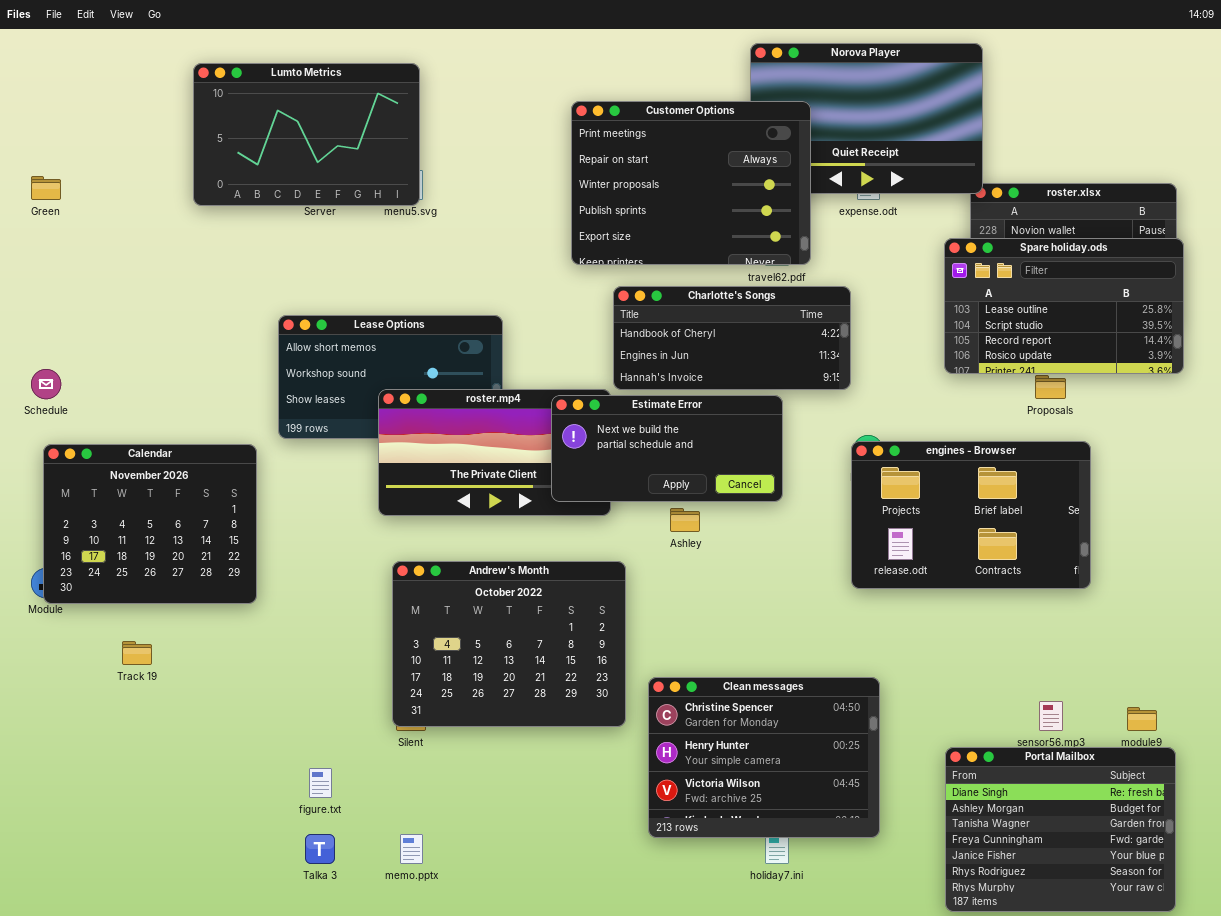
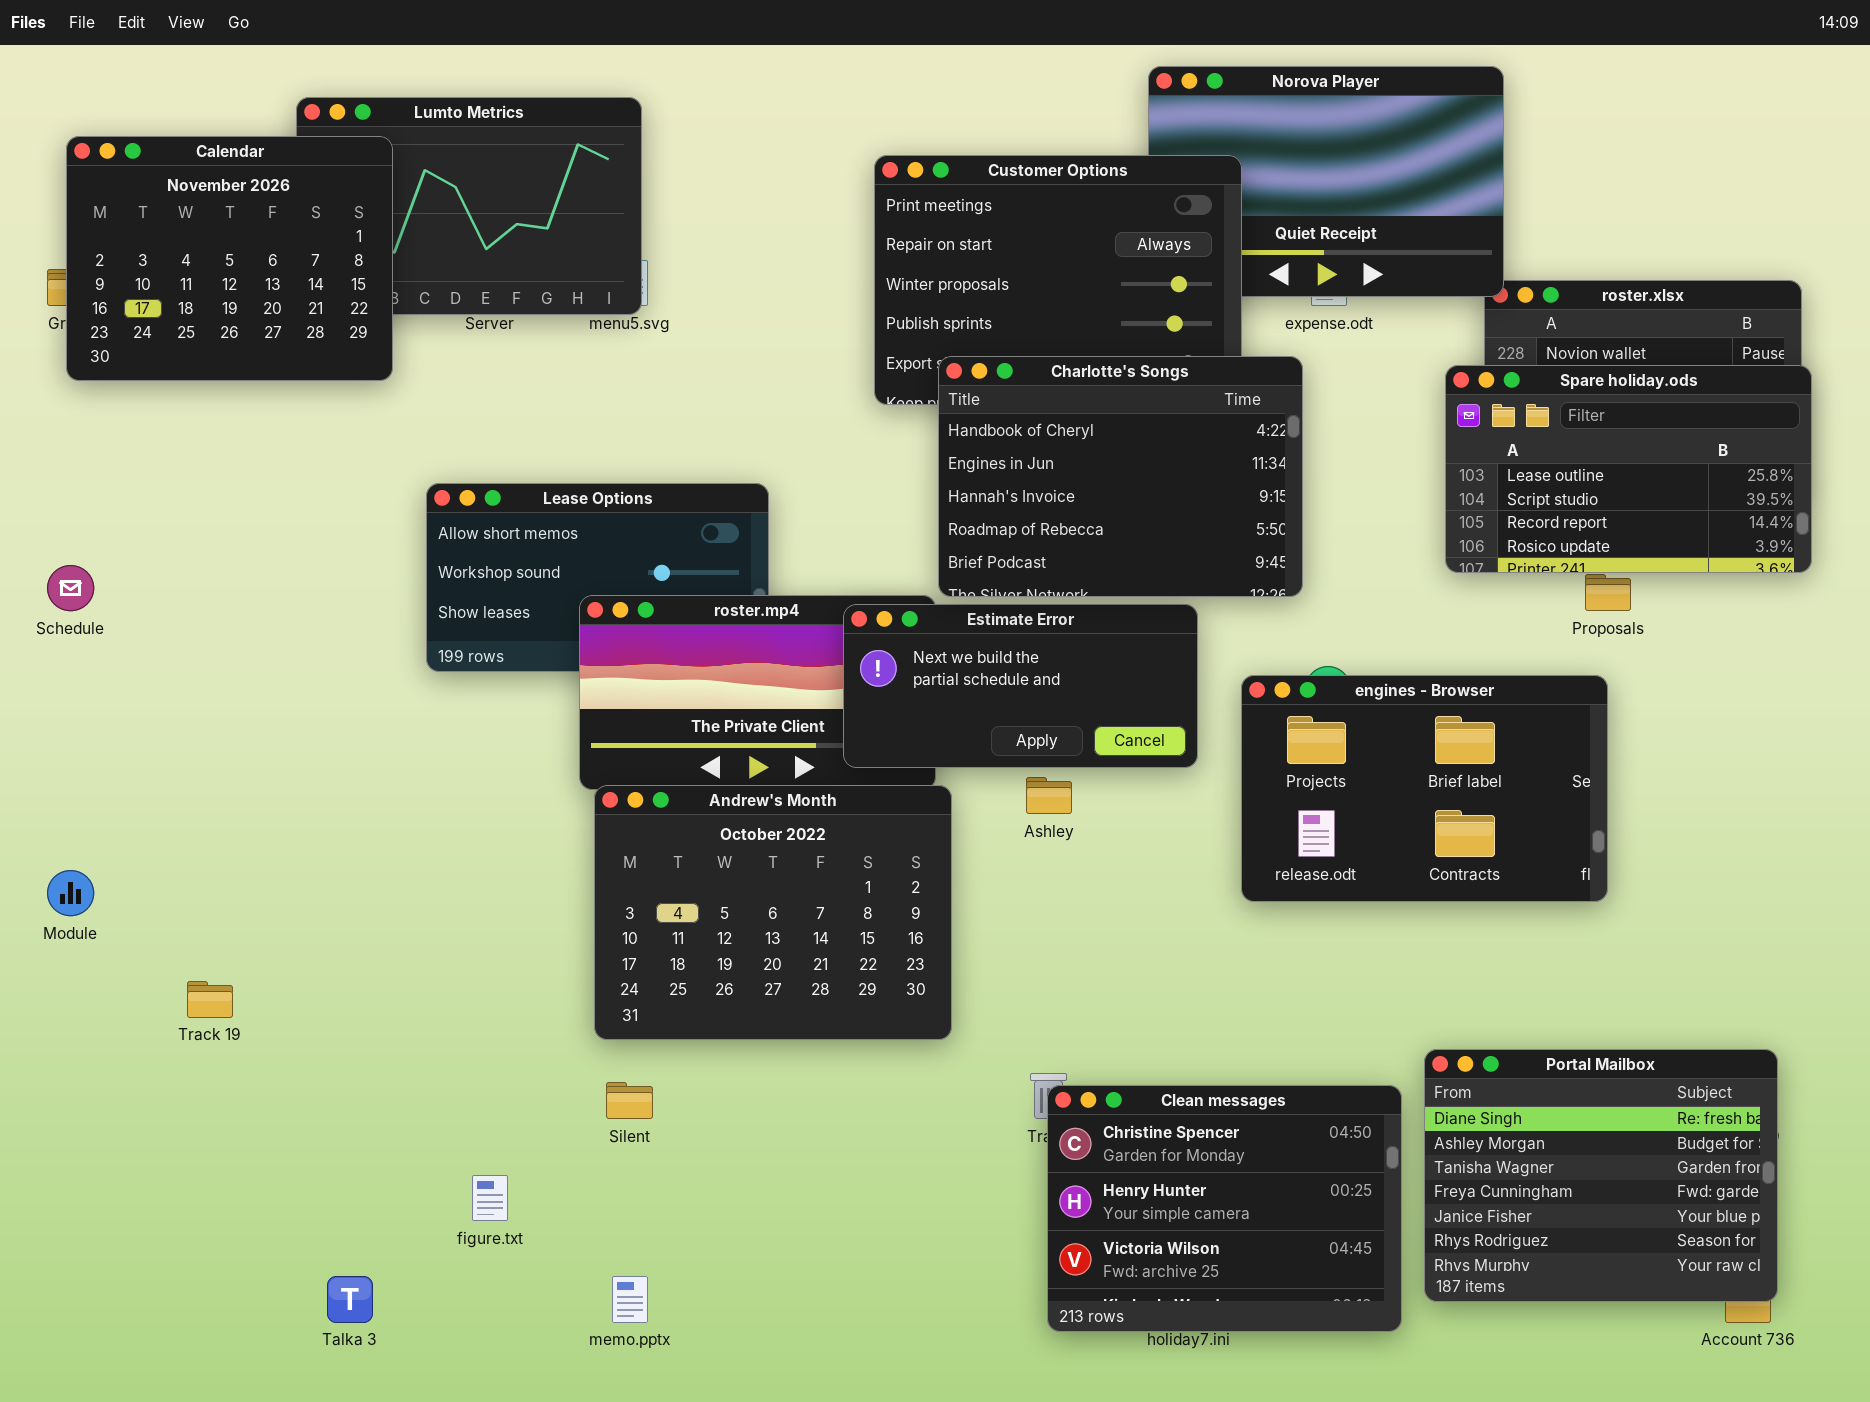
Charlotte's Songs: [613,286,851,390] -> [938,356,1303,597], resized
engines - Browser: [851,441,1091,589] -> [1241,675,1608,902], moved
Calendar: [43,444,257,604] -> [66,136,393,381], moved
Andrew's Month: [392,561,626,727] -> [594,785,952,1040], moved
Clean messages: [648,677,880,838] -> [1047,1085,1402,1332], moved
Portal Mailbox: [945,747,1176,912] -> [1424,1049,1778,1302], moved
Talka 3: [305,834,335,864] -> [327,1276,373,1323], moved

